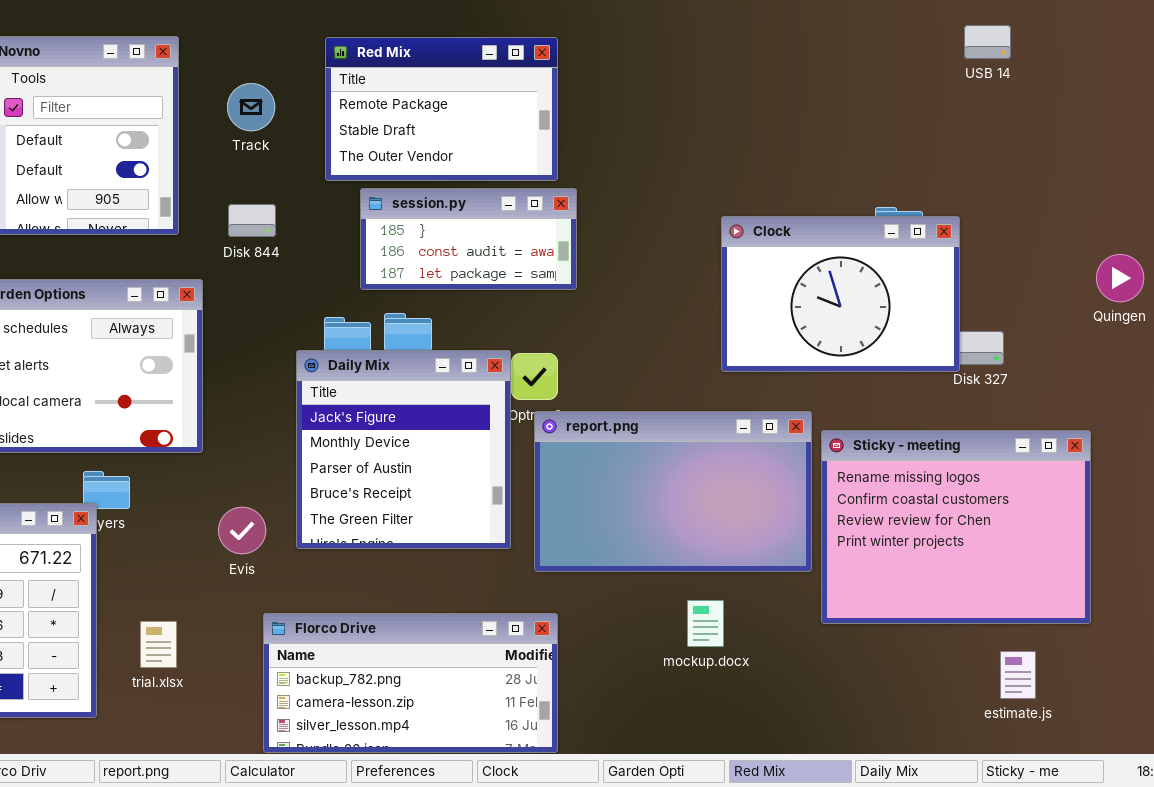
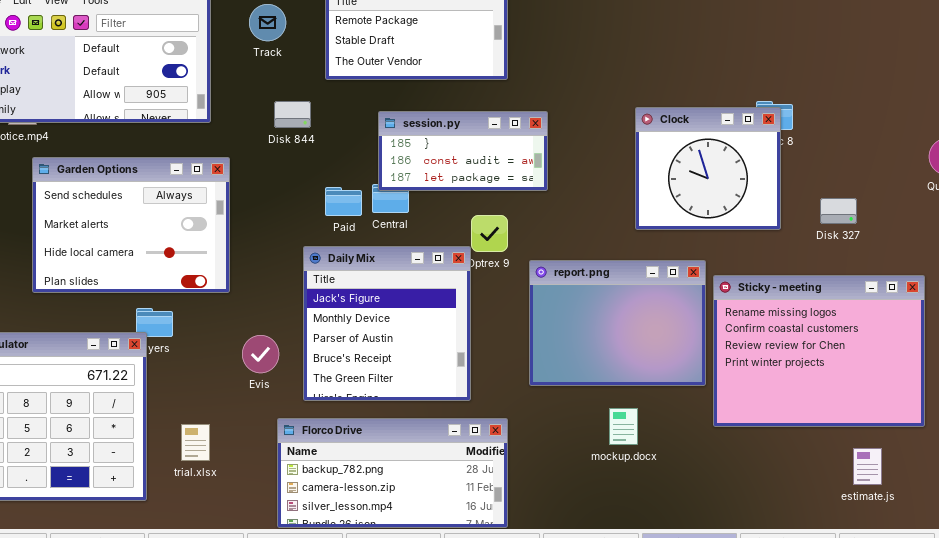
session.py: [360,188,577,290] -> [378,111,548,191], moved
Disk 844: [228,204,276,237] -> [274,101,311,128], moved
Clock: [721,216,960,372] -> [635,107,781,230], resized
Daily Mix: [296,350,511,549] -> [303,246,471,401], moved
report.png: [534,411,812,572] -> [529,260,706,386], resized

